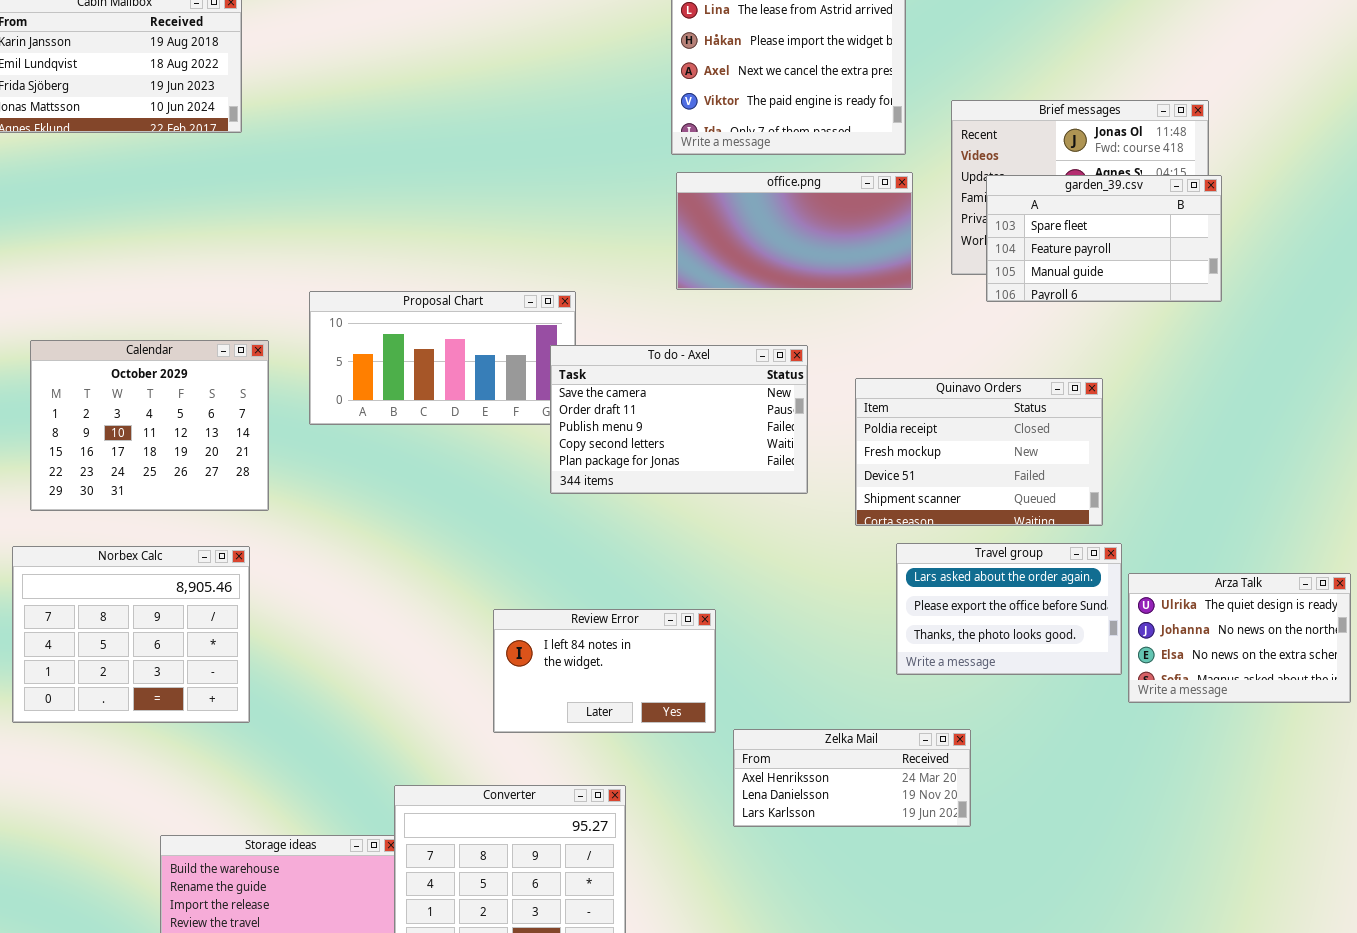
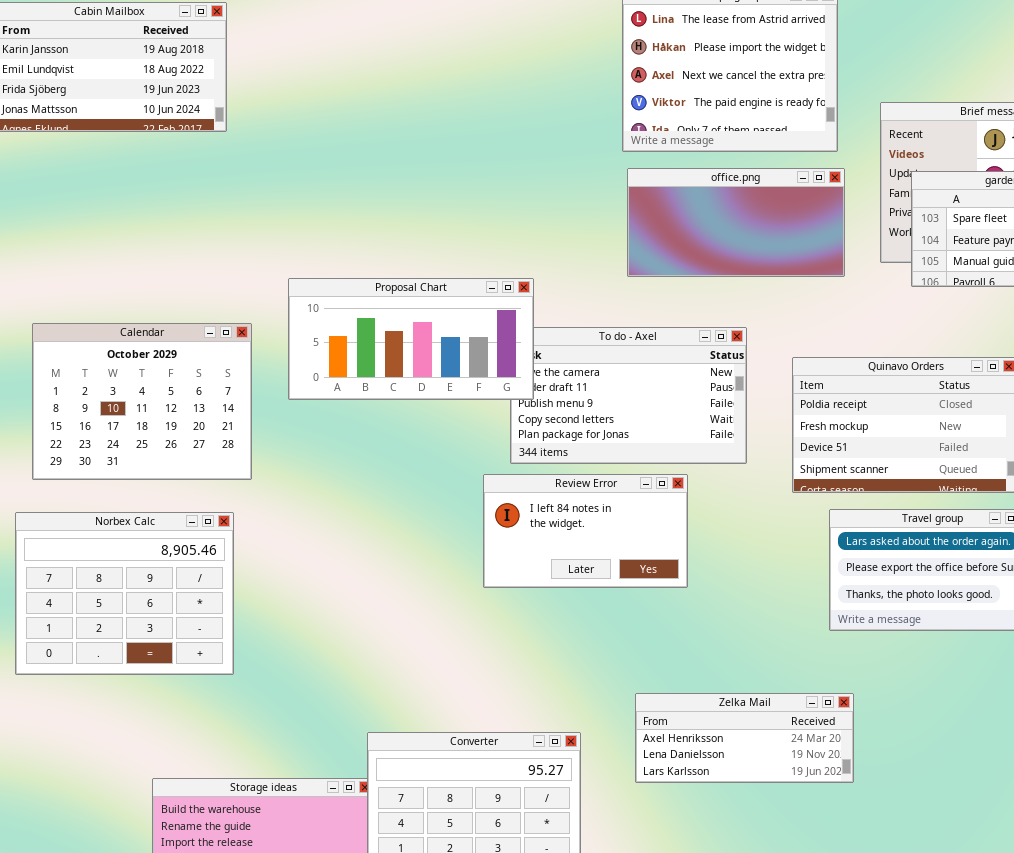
Proposal Chart: [309,291,576,425] -> [288,278,534,400], raised
Review Error: [493,609,716,733] -> [483,474,688,588], moved
Zelka Mail: [733,729,971,827] -> [635,693,854,783], moved

